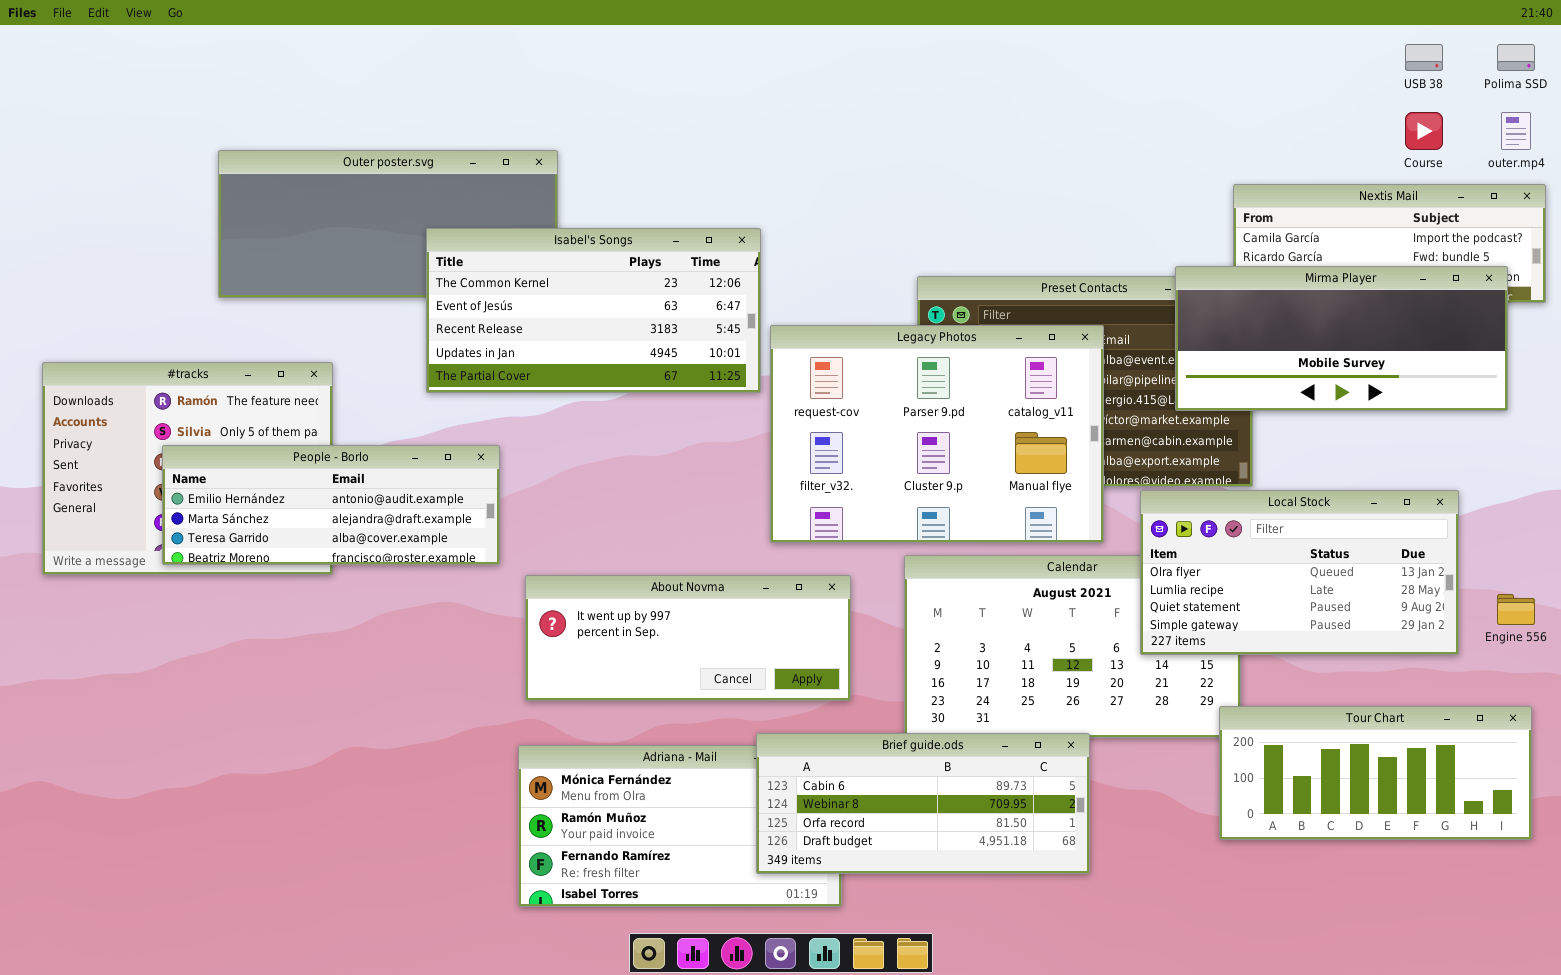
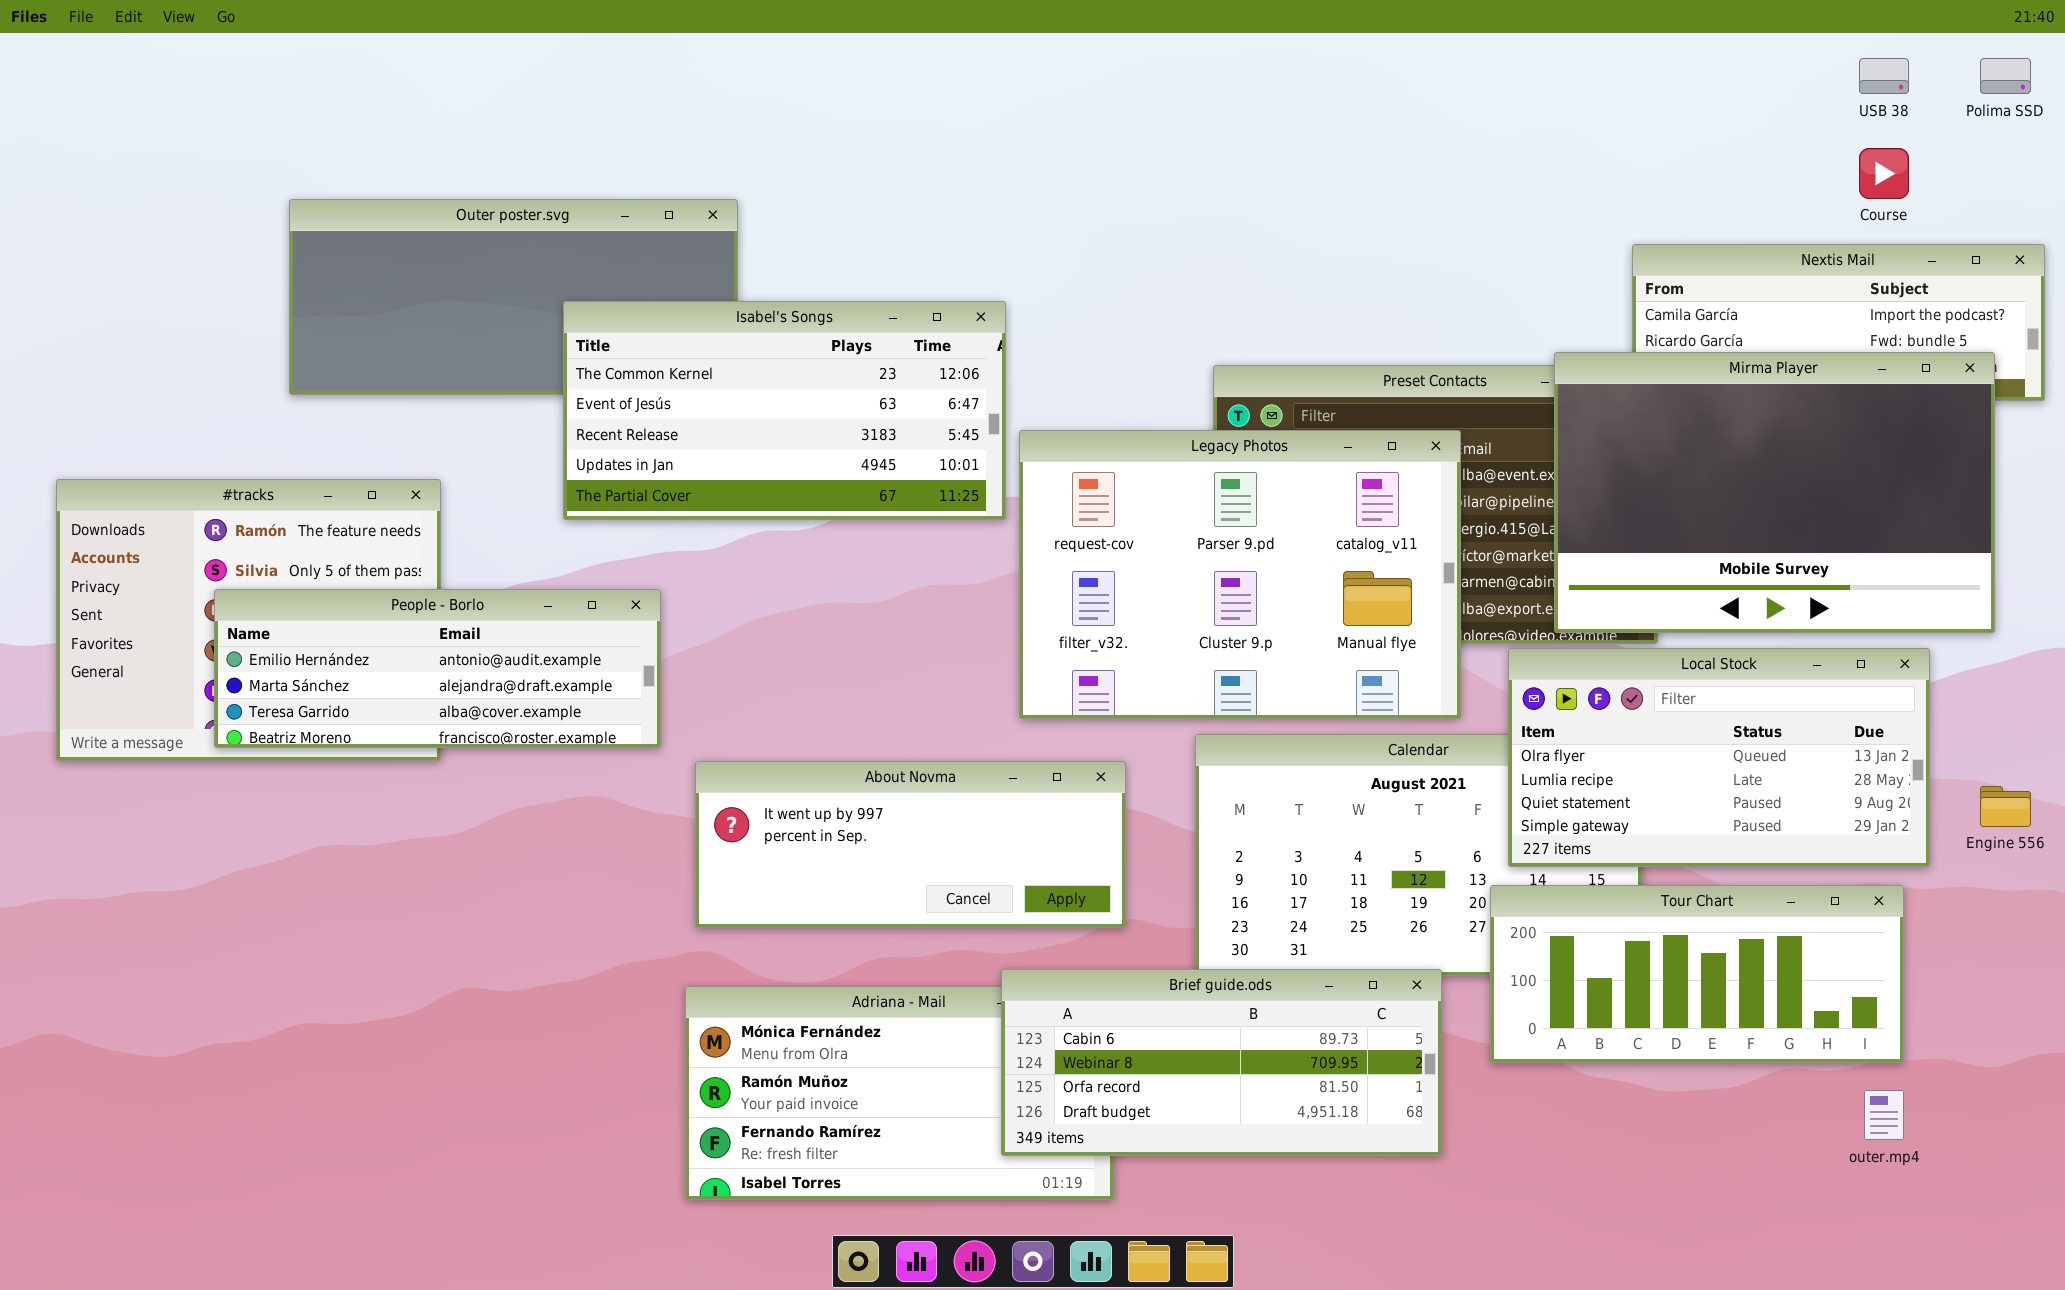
outer.mp4: [1501,112,1531,150] -> [1864,1090,1904,1140], moved
Mirma Player: [1175,266,1508,411] -> [1554,352,1995,633], resized
Tour Chart: [1219,706,1532,840] -> [1490,885,1904,1063], moved

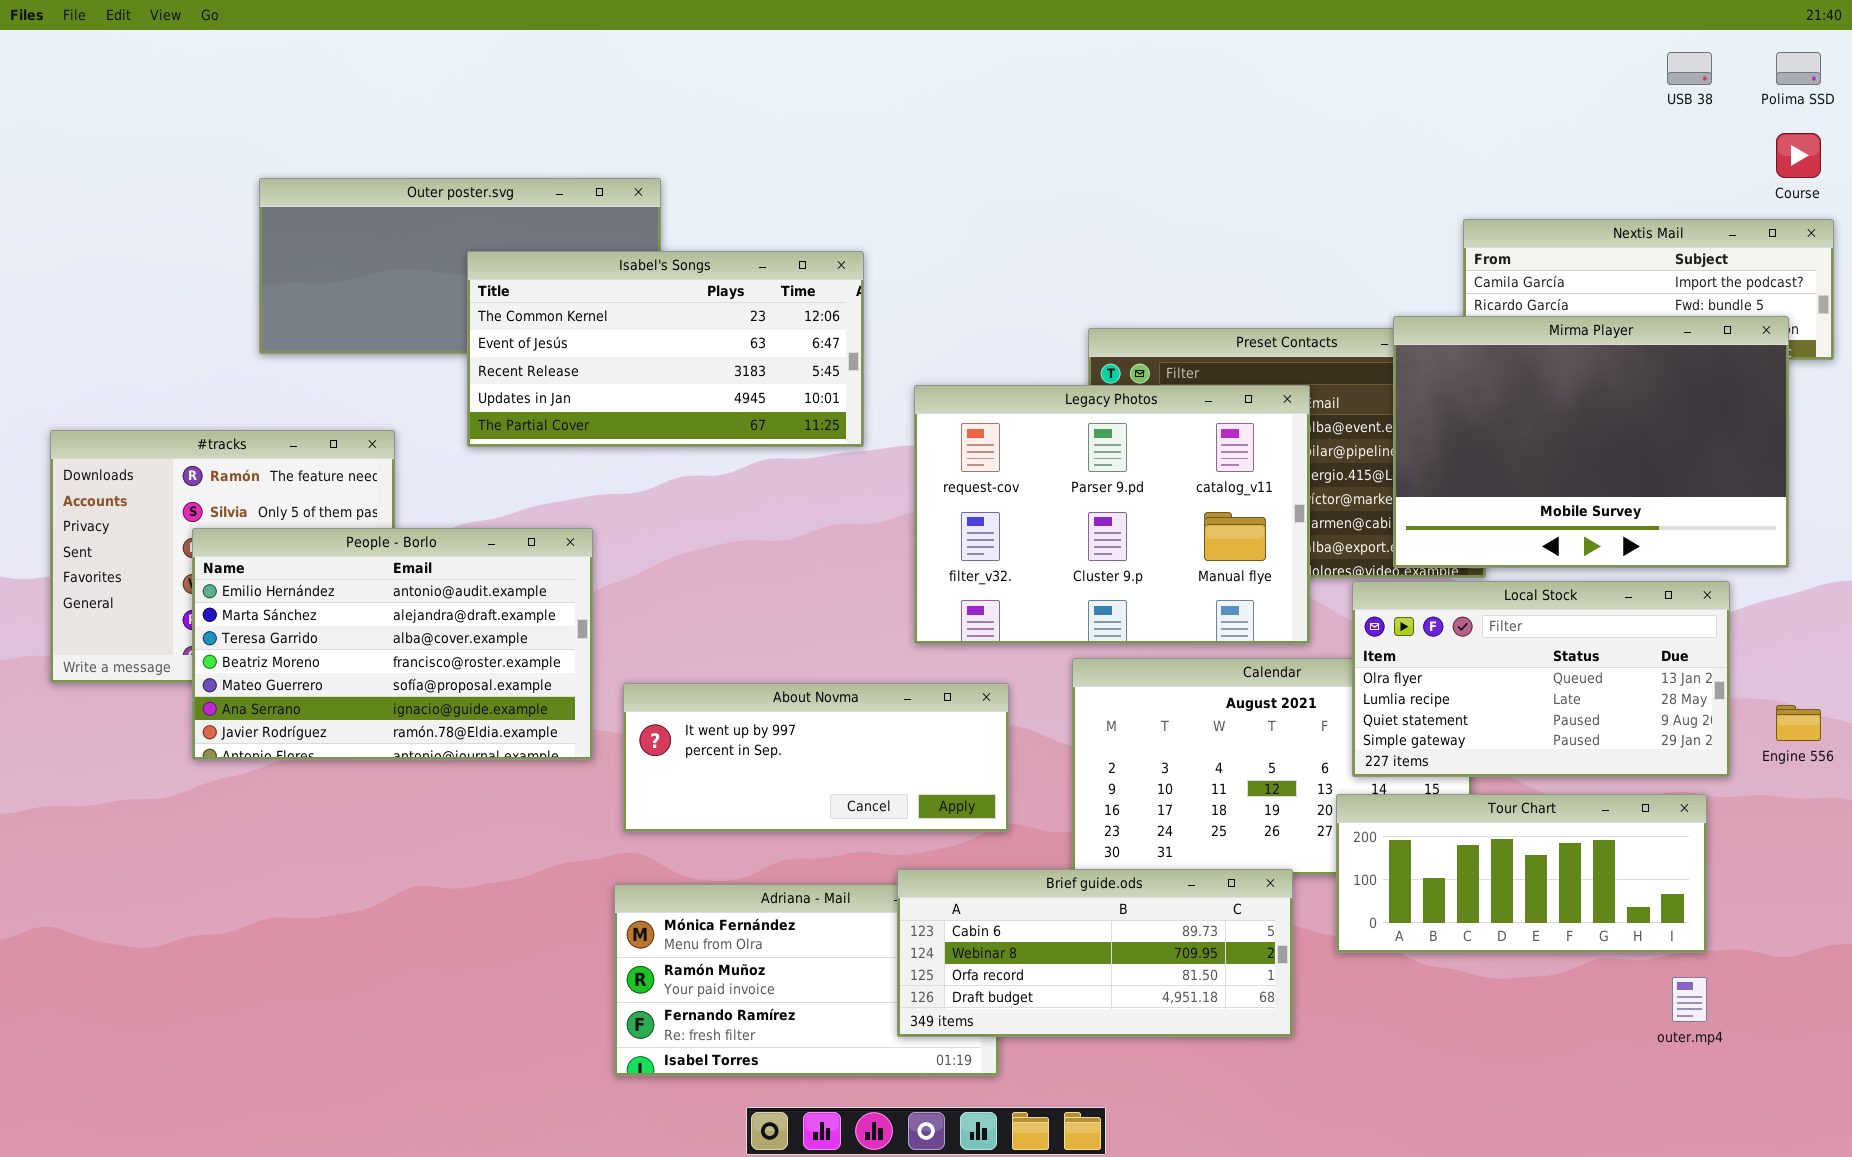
Course: [1859,148,1909,199] -> [1776,133,1821,178], moved
Isabel's Songs: [563,301,1006,520] -> [467,251,864,447], moved
People - Borlo: [214,589,661,748] -> [192,528,593,760], resized

